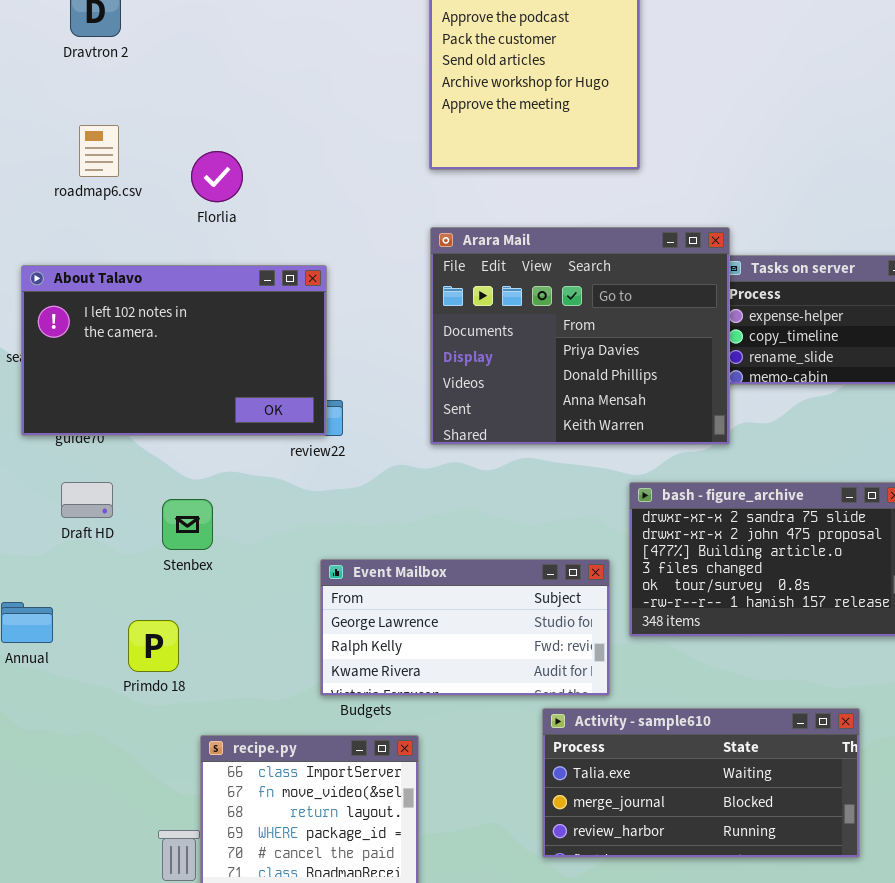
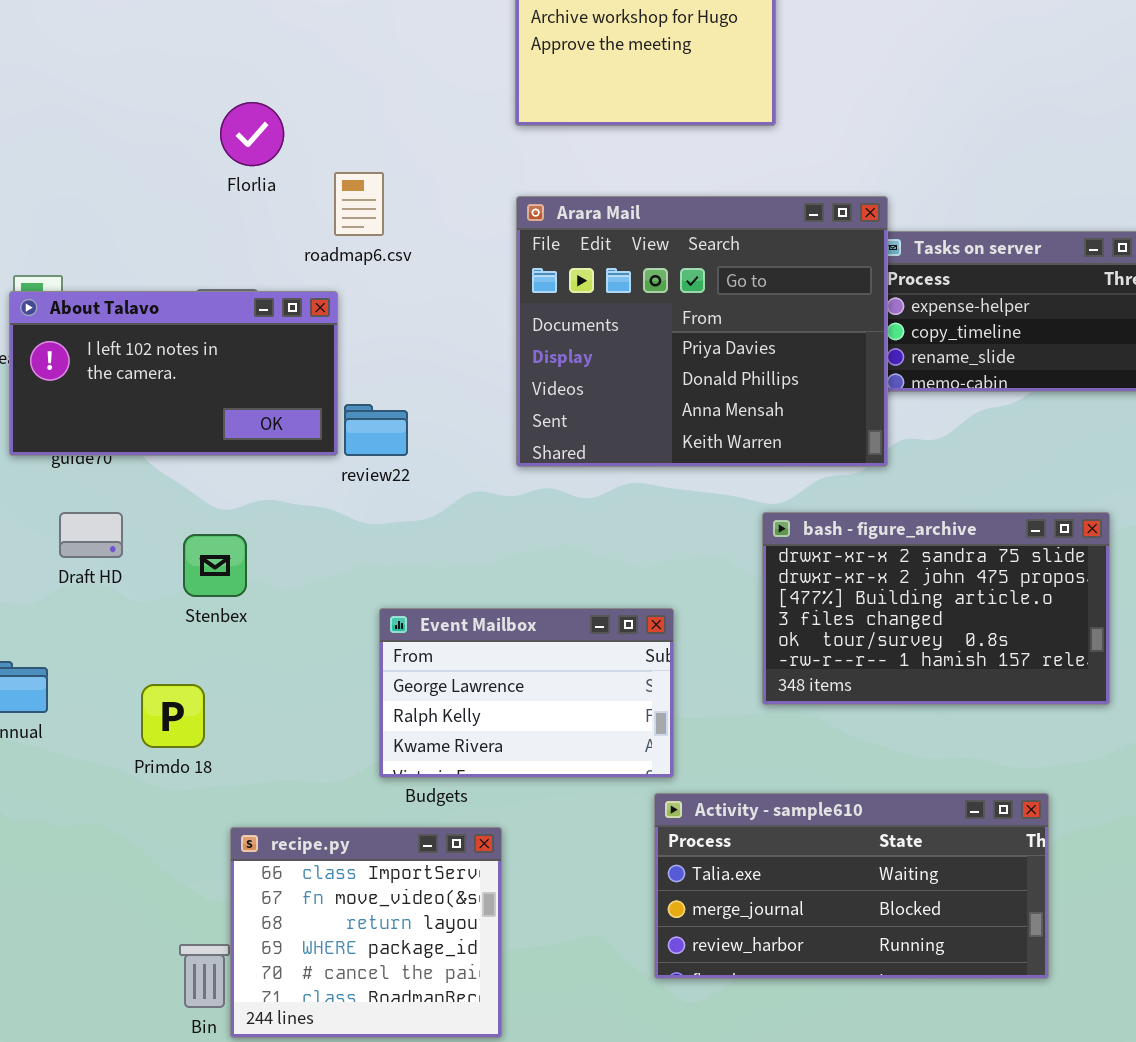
roadmap6.csv: [79,125,119,177] -> [334,172,384,236], moved
About Talavo: [21,265,327,436] -> [9,291,338,456], resized
Event Mailbox: [320,559,610,696] -> [379,608,674,778], resized

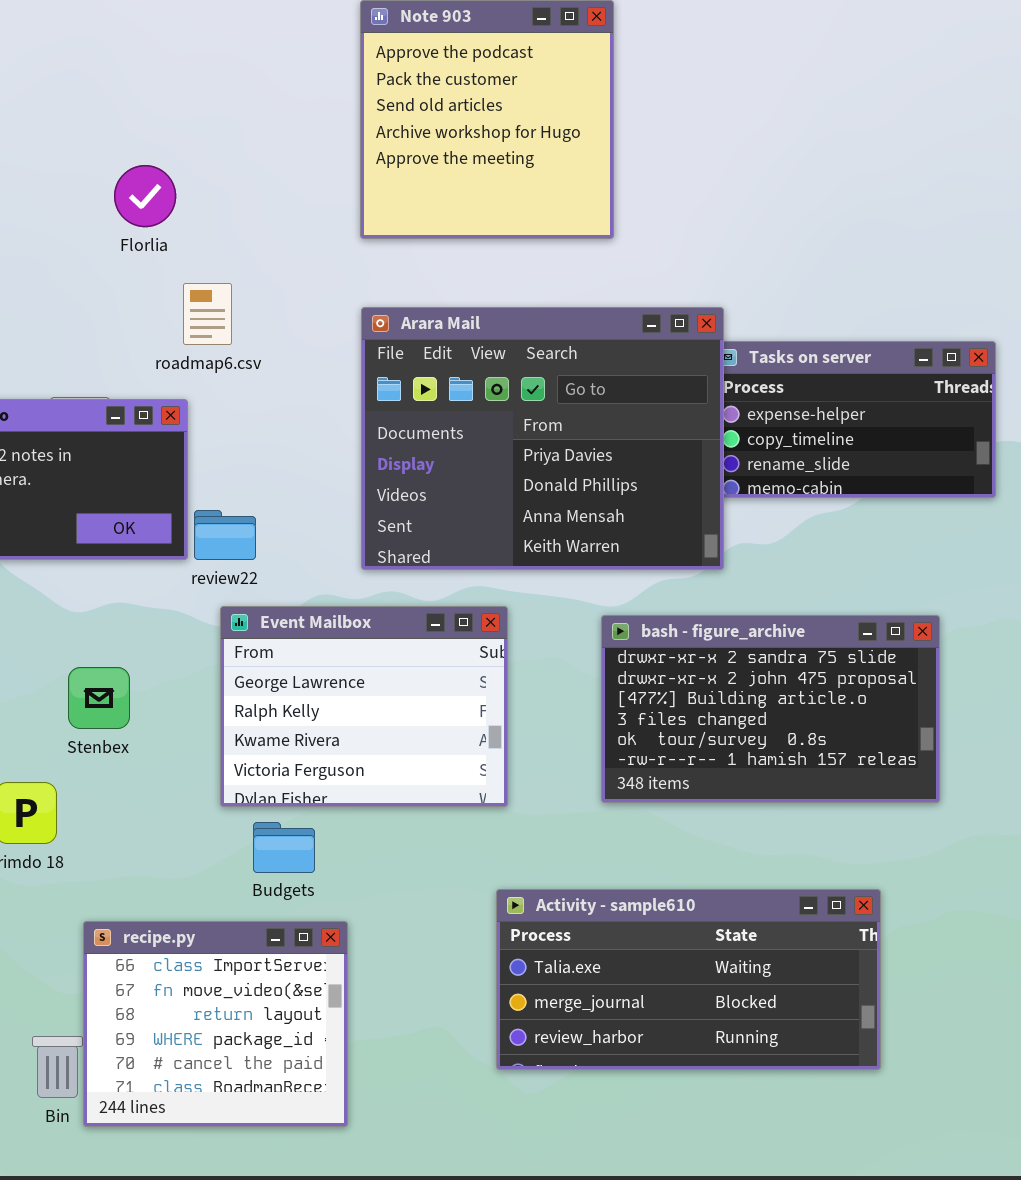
Florlia: [220,102,284,166] -> [114,165,176,227], moved
Stenbex: [183,534,247,597] -> [68,667,130,729], moved
Event Mailbox: [379,608,674,778] -> [220,606,508,807], moved, resized

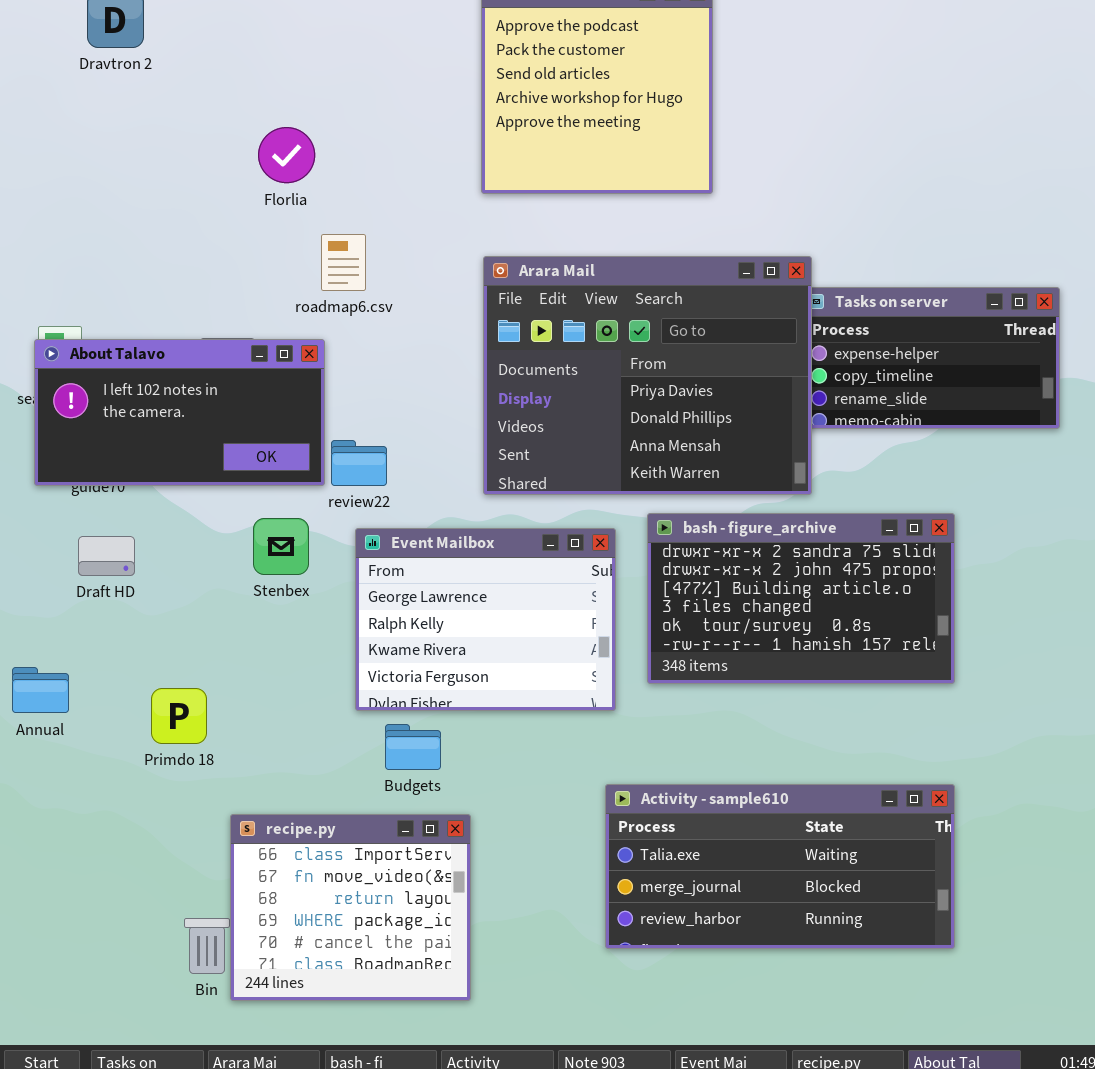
bash - figure_archive: [601,615,940,803] -> [647,513,955,684], moved
Stenbex: [68,667,130,729] -> [253,518,309,575], moved

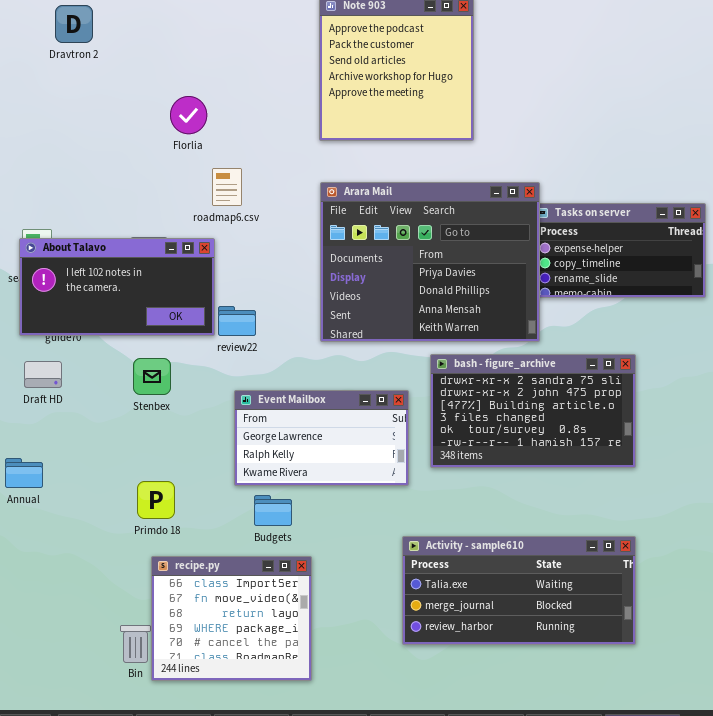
Stenbex: [253,518,309,575] -> [133,358,171,395], moved
Event Mailbox: [355,528,616,711] -> [234,390,409,486], resized
Draft HD: [78,536,135,576] -> [24,361,62,388], moved
Primdo 18: [151,688,207,744] -> [137,481,175,519], moved

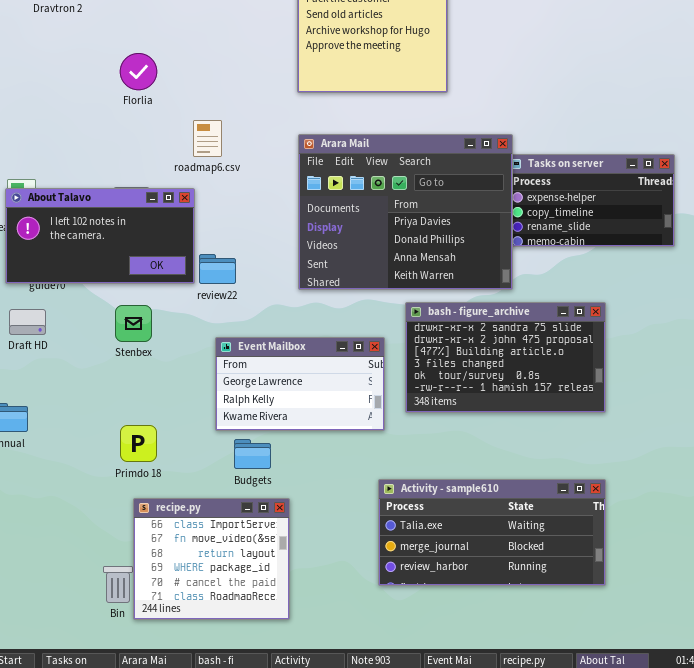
Florlia: [170,96,207,134] -> [120,53,157,90], moved

